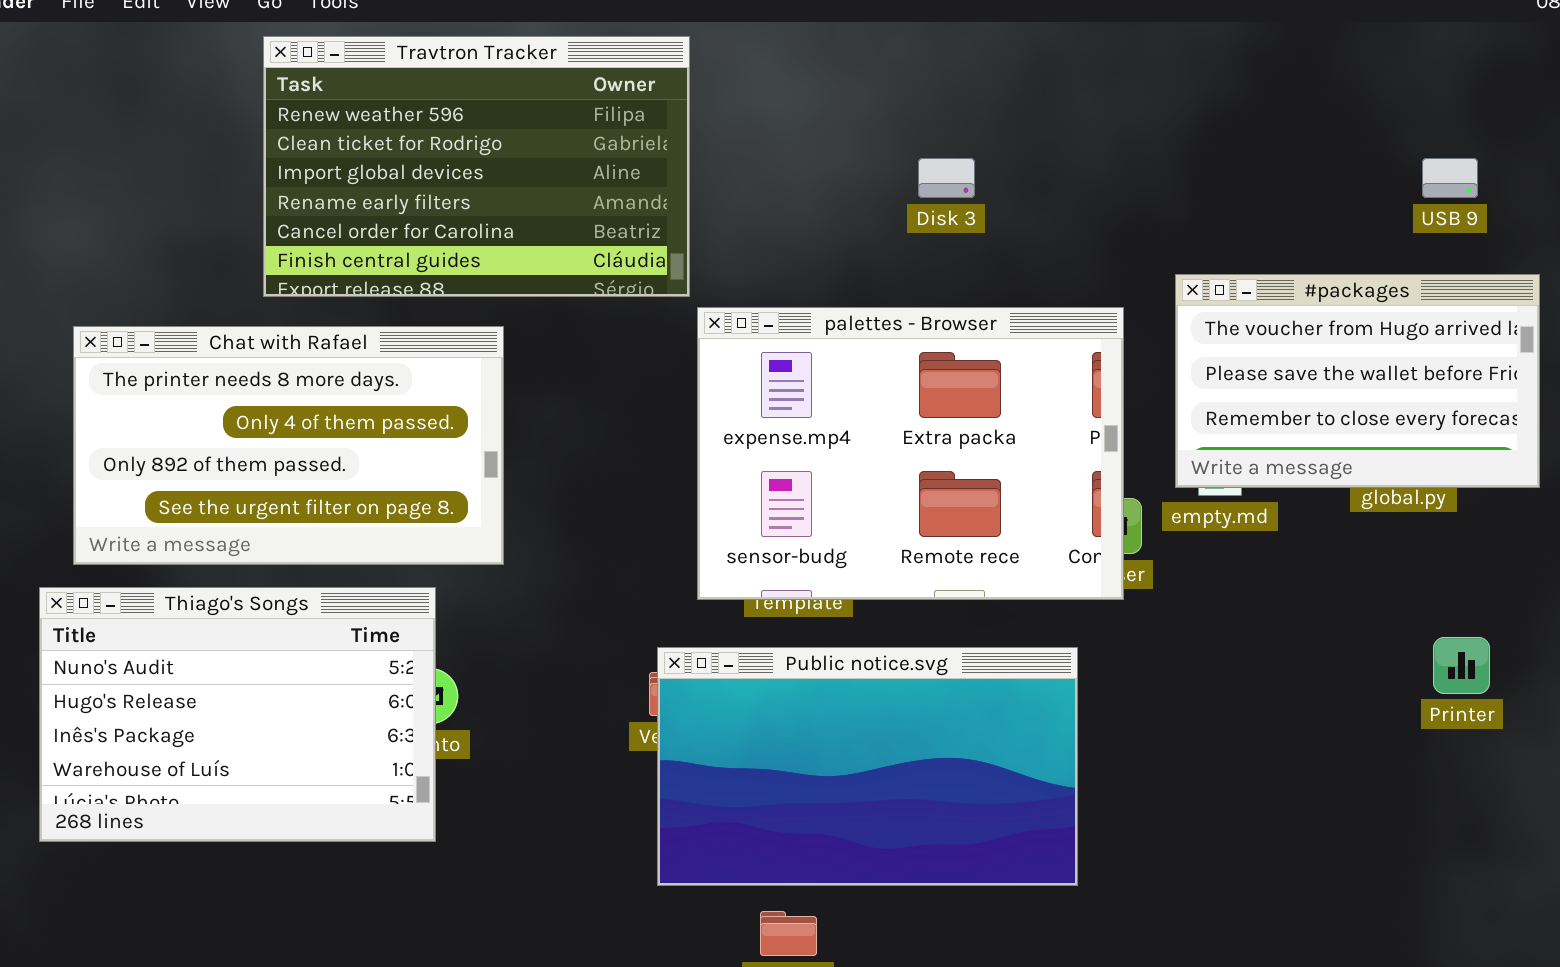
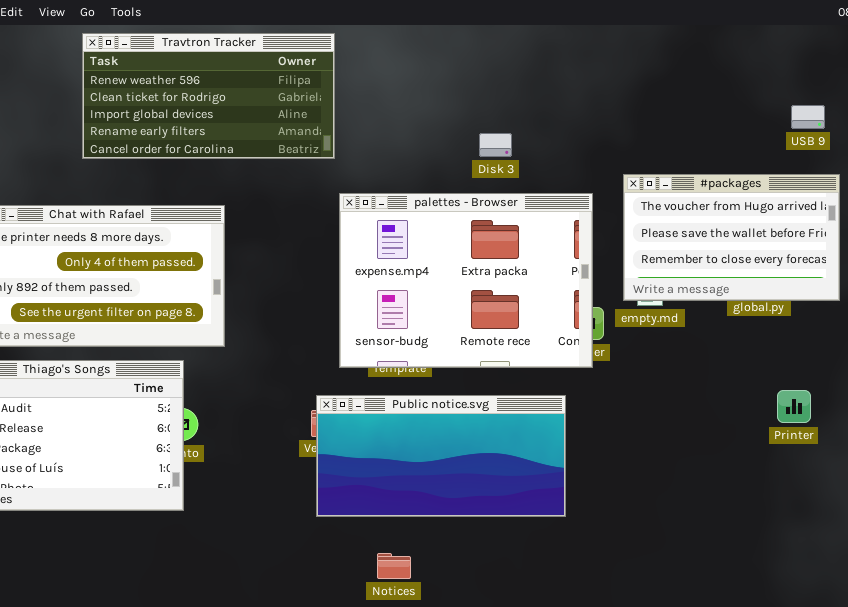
Travtron Tracker: [263,36,690,297] -> [82,33,335,159], resized
Disk 3: [918,158,975,198] -> [479,133,512,157], moved
USB 9: [1422,158,1478,198] -> [791,105,825,129], moved
Public notice.svg: [657,647,1078,886] -> [316,395,566,517], resized

